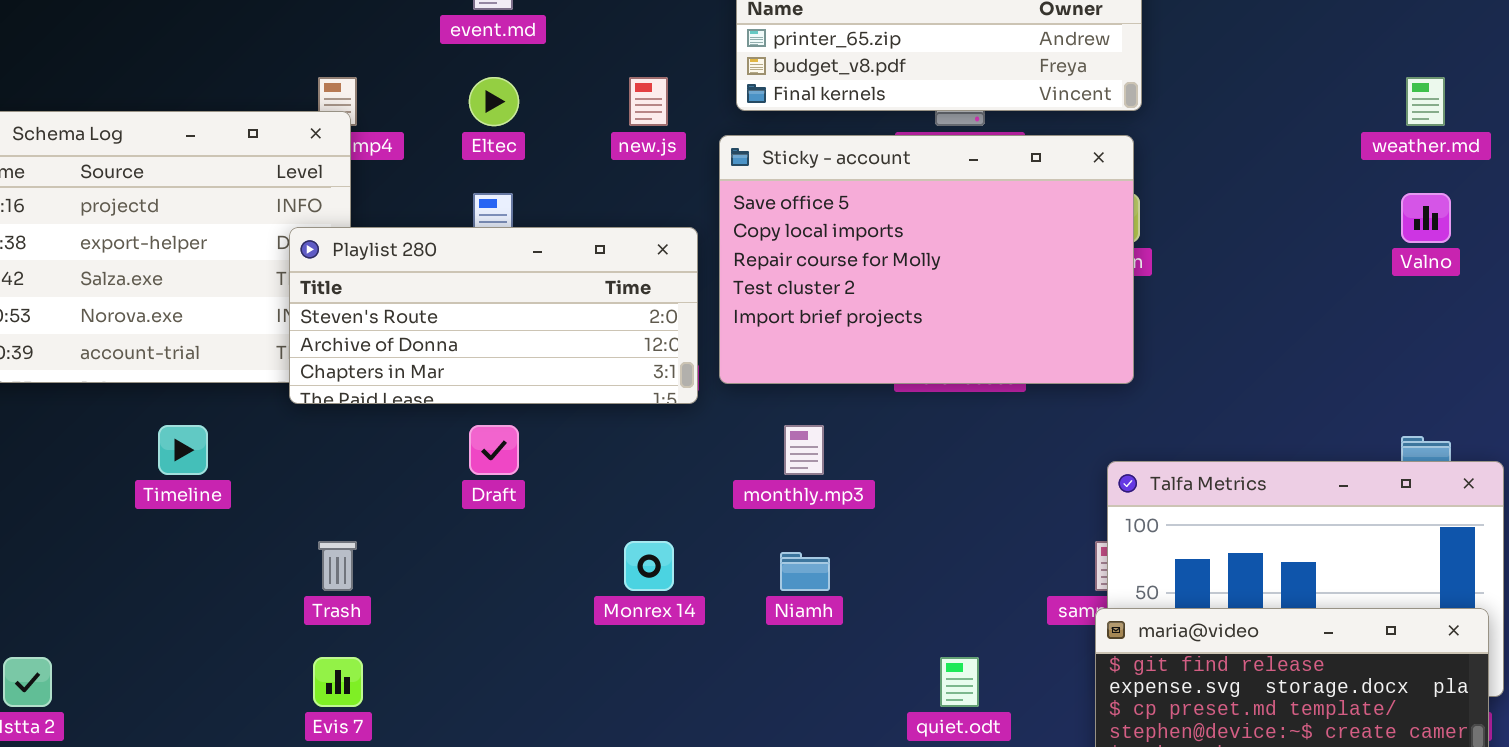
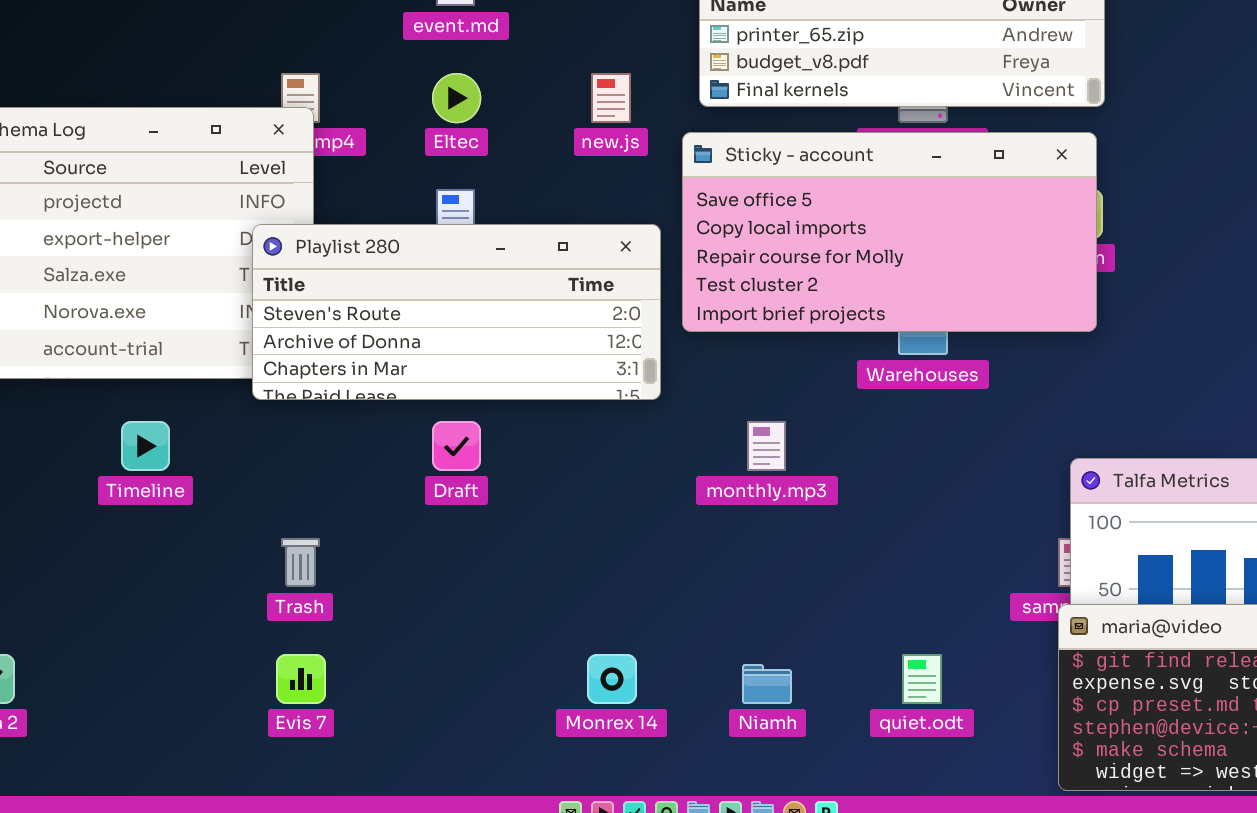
Sticky - account: [719,135,1134,384] -> [682,132,1097,332], resized
Monrex 14: [624,541,674,591] -> [587,654,637,704], moved
Niamh: [780,552,830,591] -> [742,664,792,704], moved

